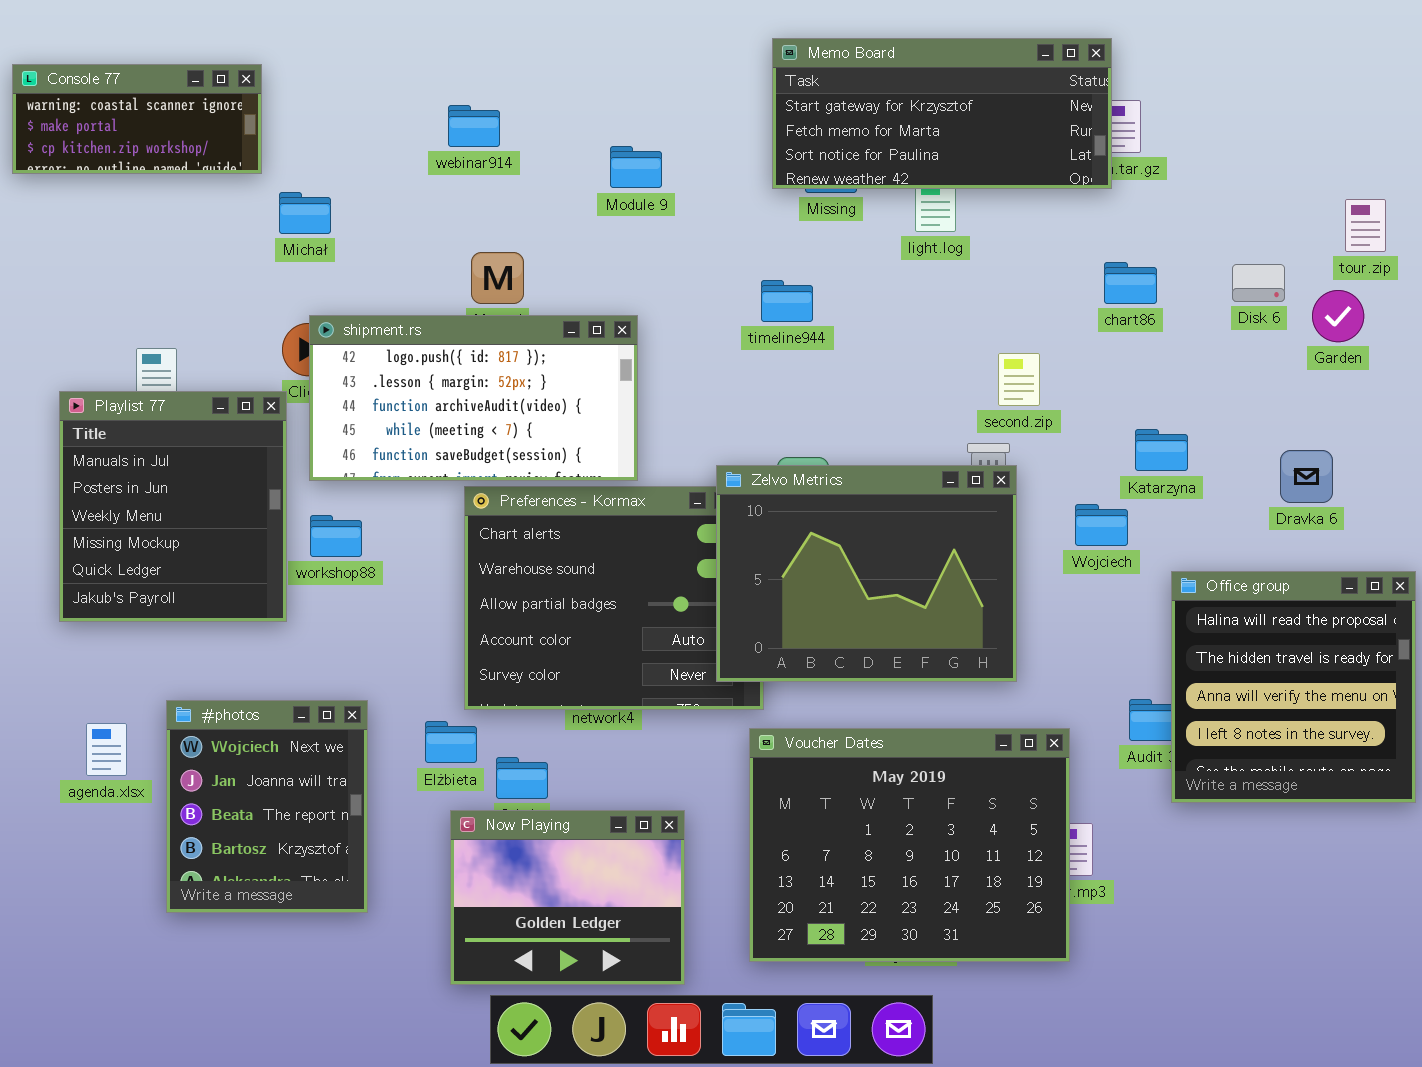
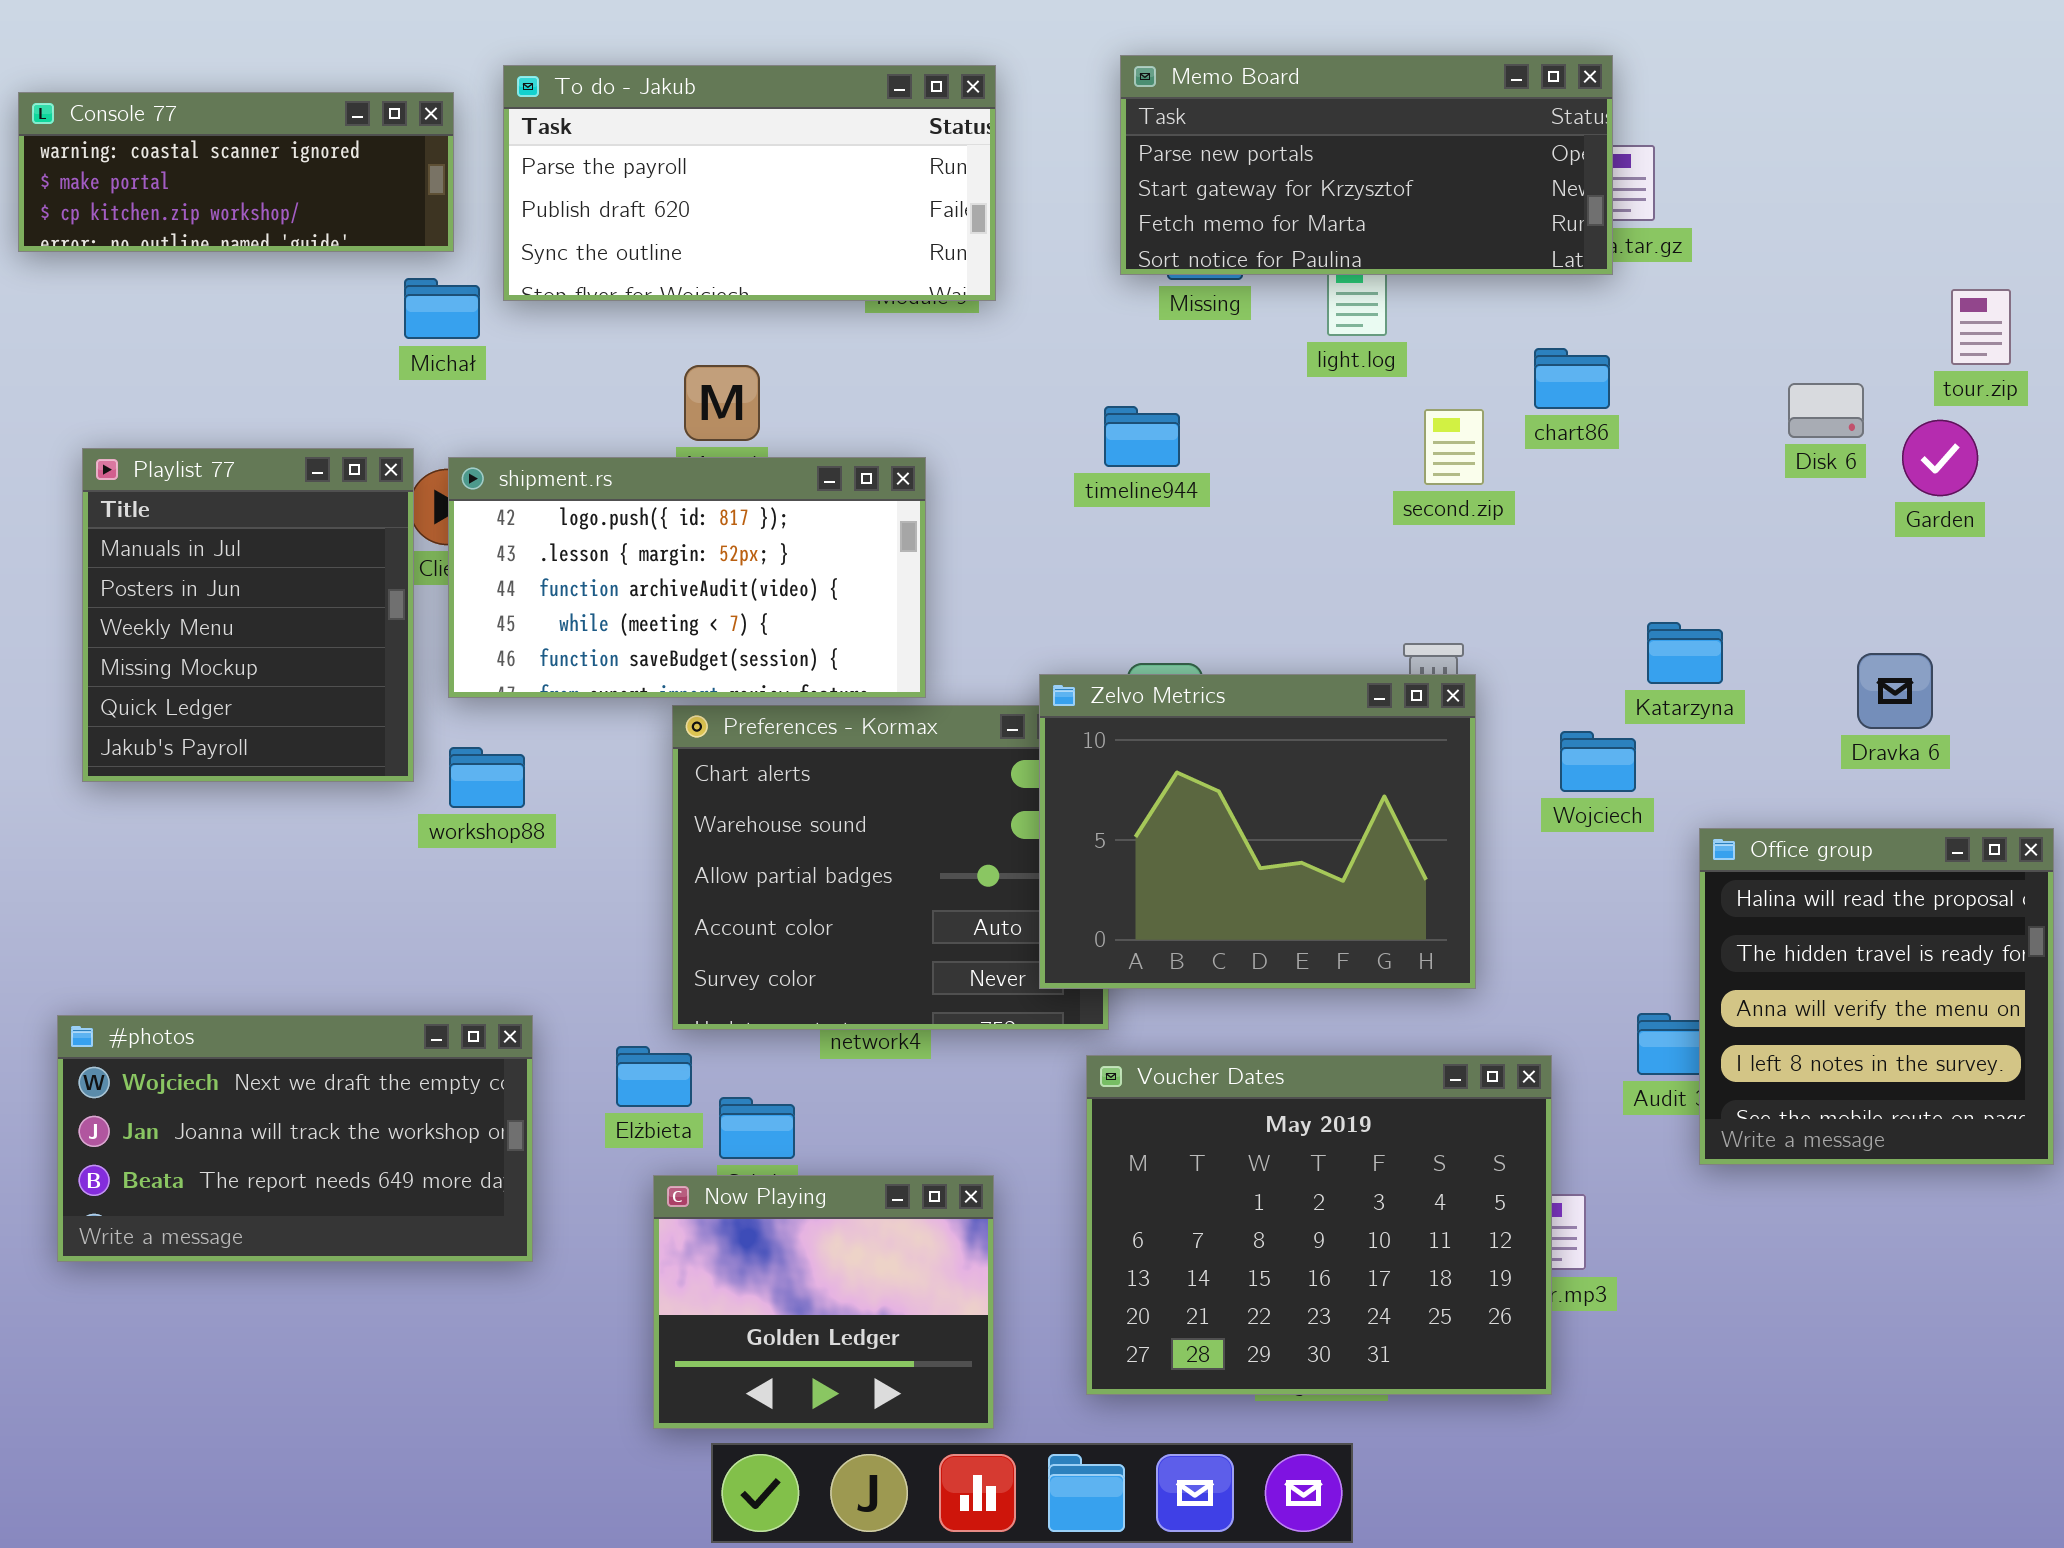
Memo Board: [772,38,1112,189] -> [1120,55,1613,275], scrolled up 1 row
To do - Jakub: none -> [503,65,996,301], opened
Console 77: [12,64,262,174] -> [18,92,454,252], resized
chart86: [1104,262,1157,304] -> [1534,348,1610,409], moved
second.zip: [998,353,1040,406] -> [1424,409,1484,485], moved
Playlist 77: [59,391,287,622] -> [82,448,414,782], moved
#photos: [166,700,368,913] -> [57,1015,533,1262], resized

